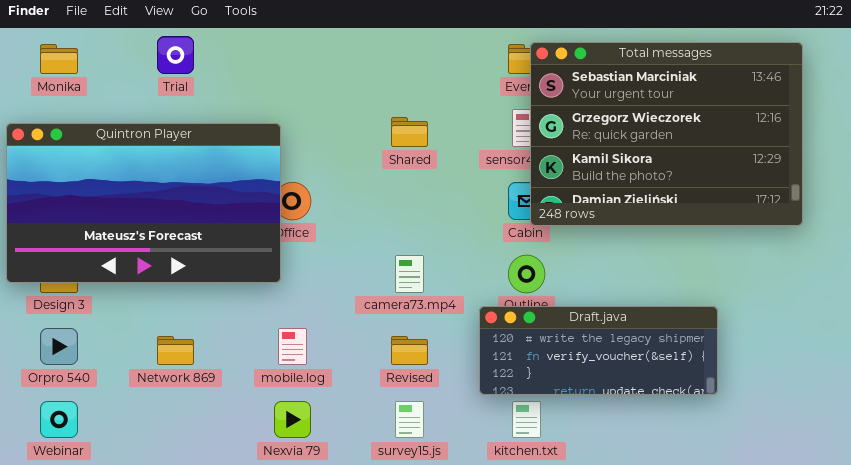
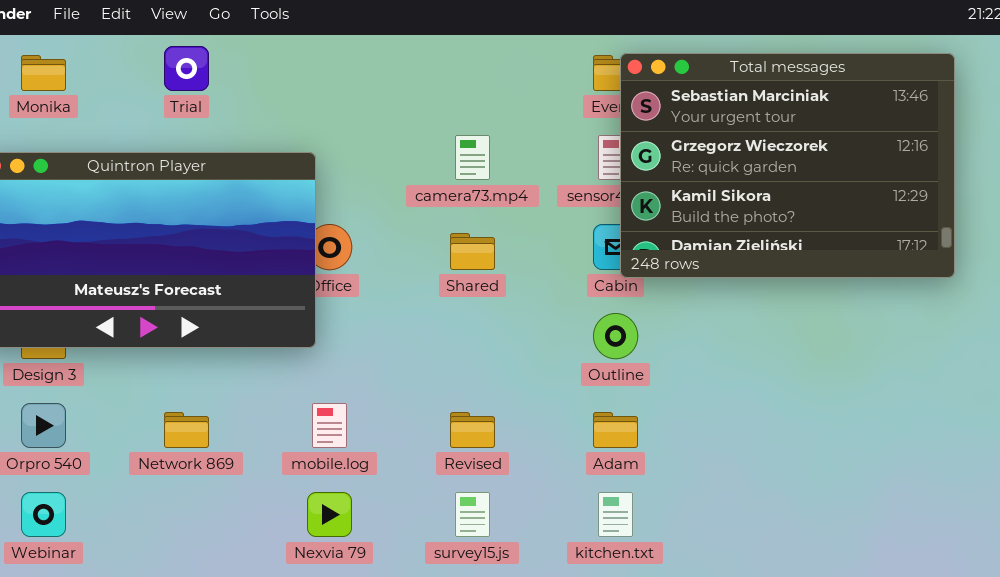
Shared: [391,117,428,147] -> [450,233,495,270], moved
camera73.mp4: [395,255,424,293] -> [455,135,490,180], moved
Draft.java: [479,306,718,395] -> none, closed

